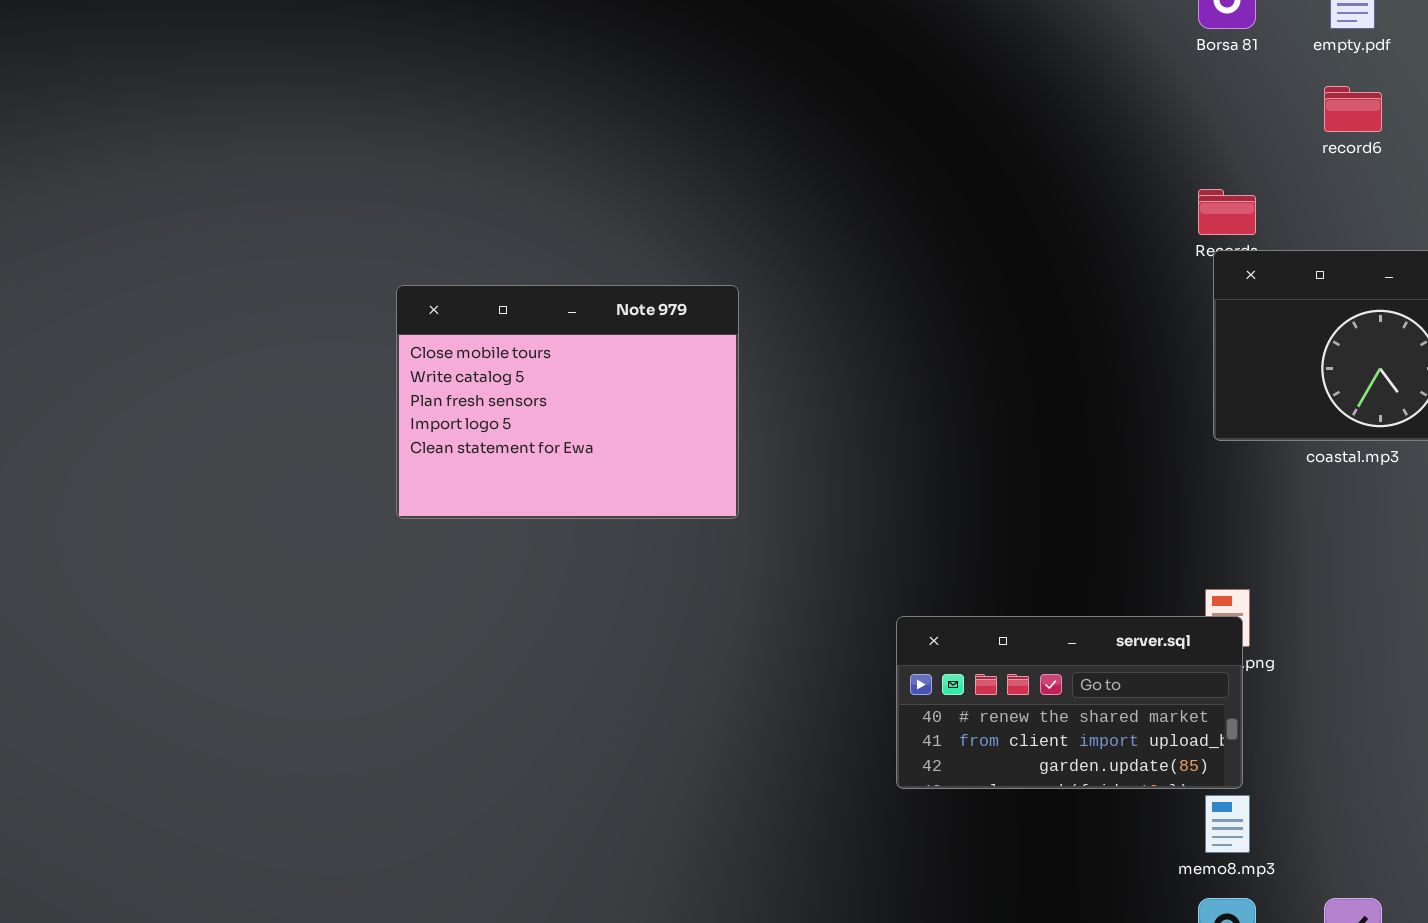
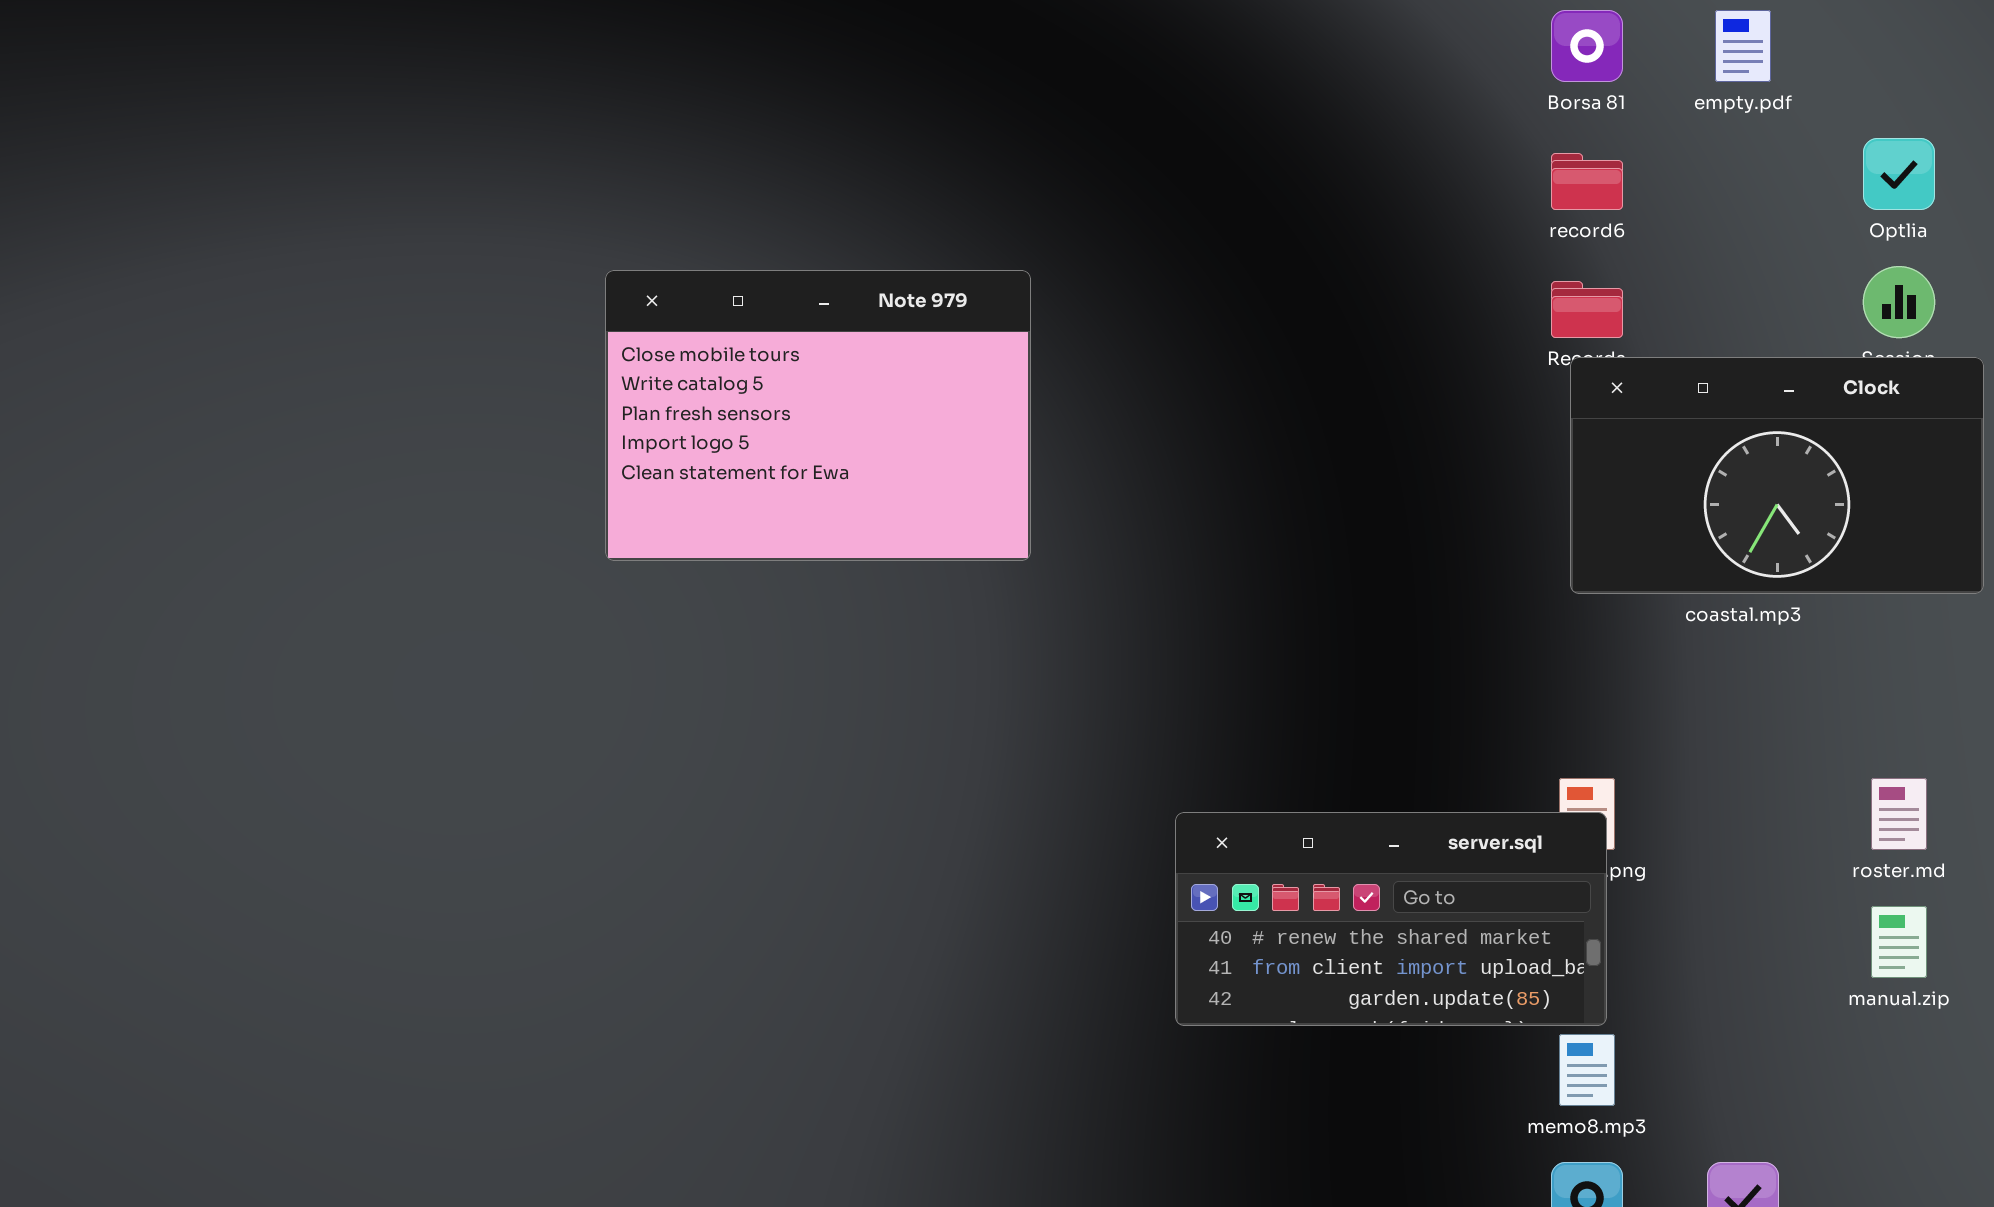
record6: [1324,86,1382,132] -> [1551,153,1623,210], moved
Note 979: [396,285,739,519] -> [605,270,1031,561], moved

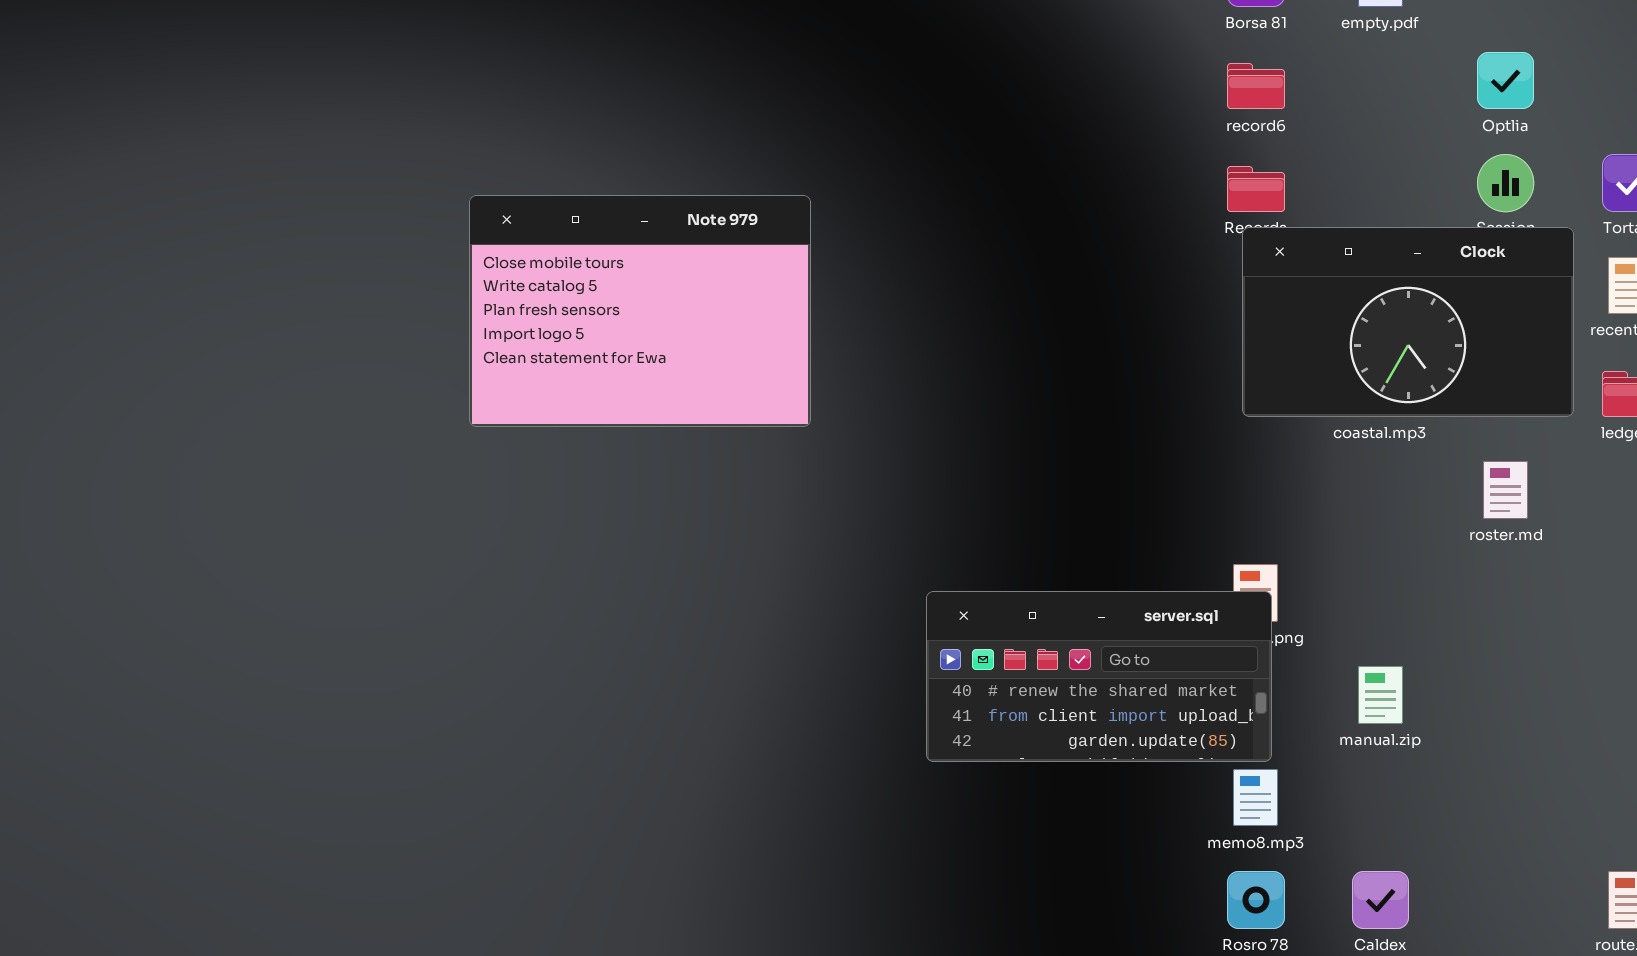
Note 979: [605,270,1031,561] -> [469,195,811,427], moved
roster.md: [1871,778,1927,850] -> [1483,461,1528,519], moved
manual.zip: [1871,906,1927,978] -> [1358,666,1403,724], moved

